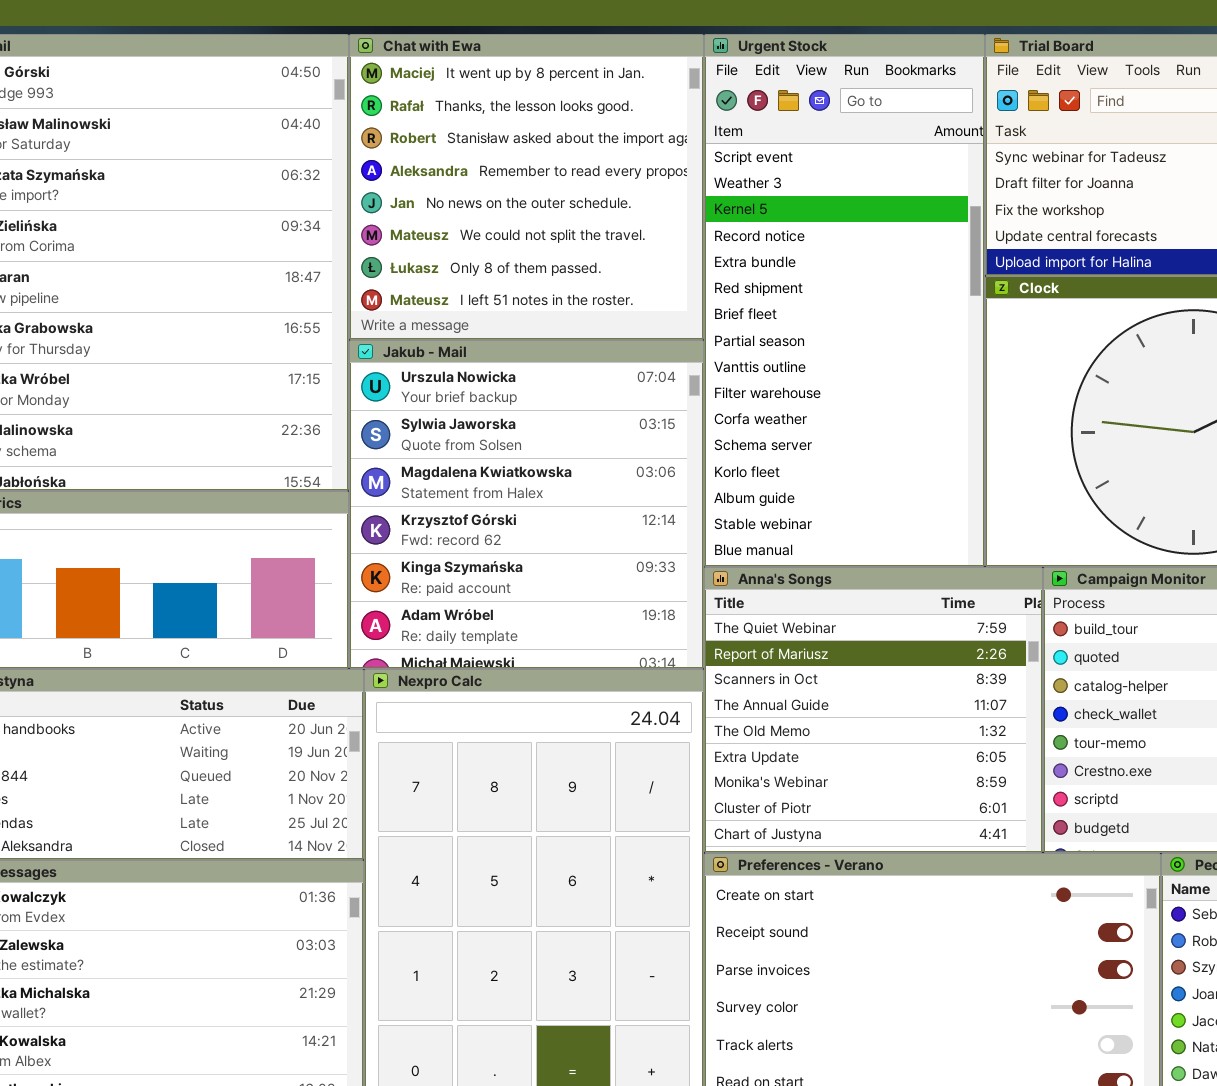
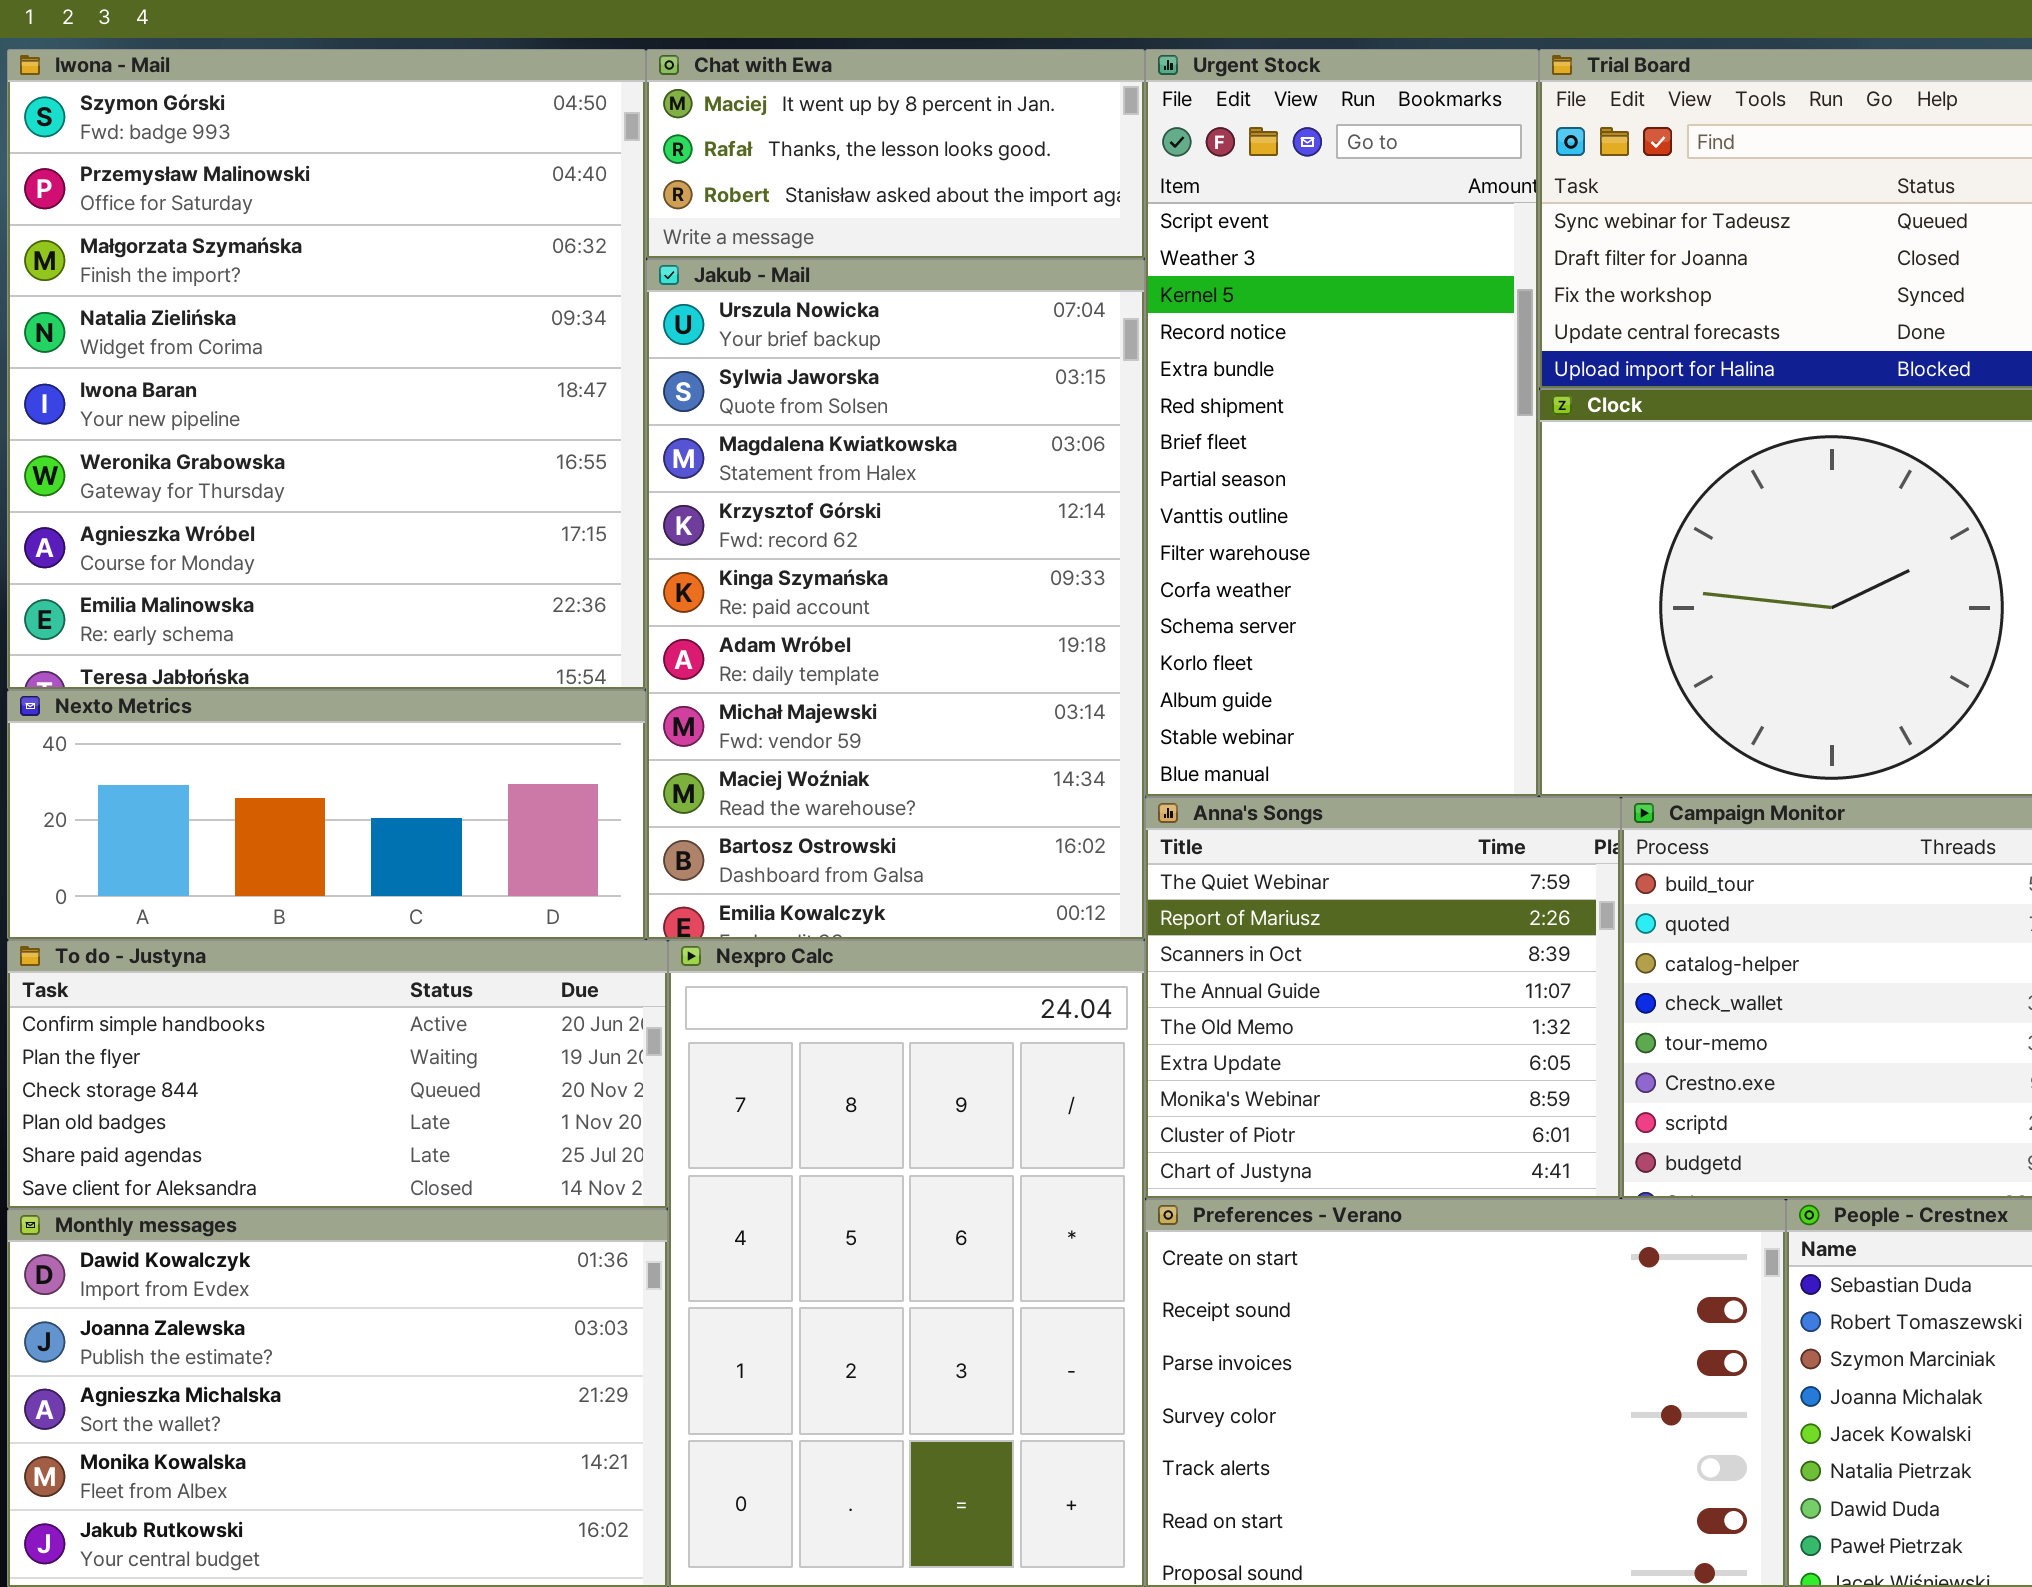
Chat with Ewa: [349,34,704,340] -> [646,49,1145,259], resized
Jakub - Mail: [349,340,704,669] -> [646,259,1145,940], resized

